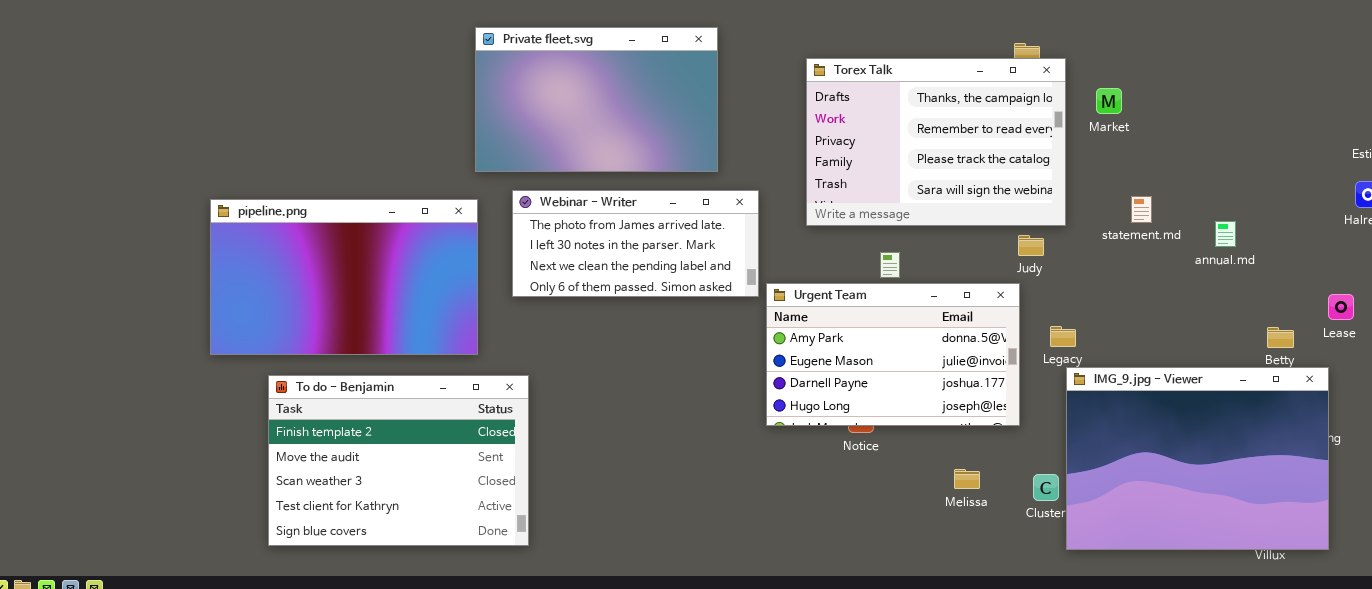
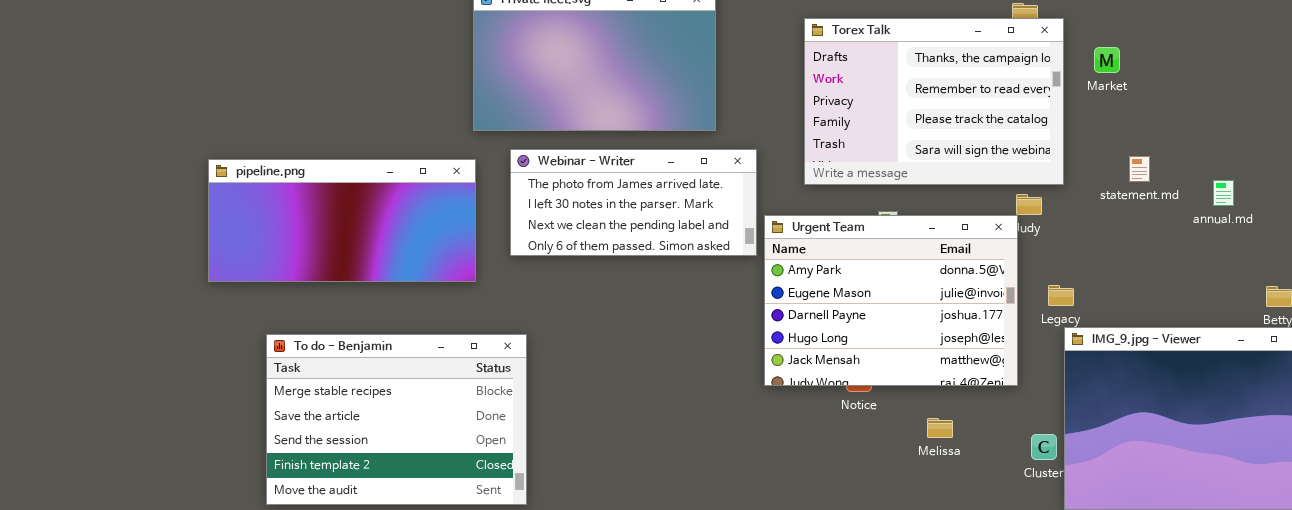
pipeline.png: [210,199,478,355] -> [208,159,476,282], resized
Urgent Team: [766,283,1020,426] -> [764,215,1018,386], resized
To do - Benjamin: [268,375,529,546] -> [266,334,527,505], scrolled up 3 rows
Melissa: [954,469,980,489] -> [927,418,953,438], moved

